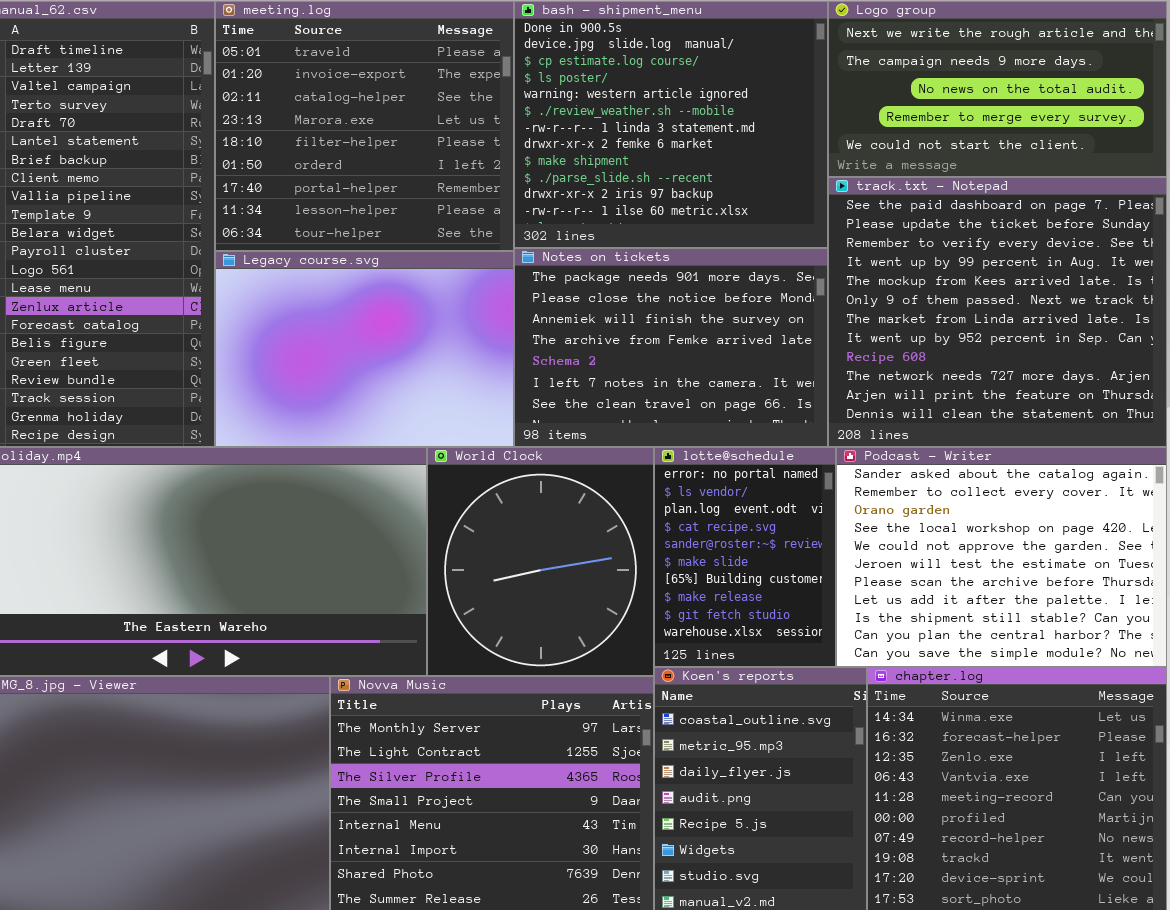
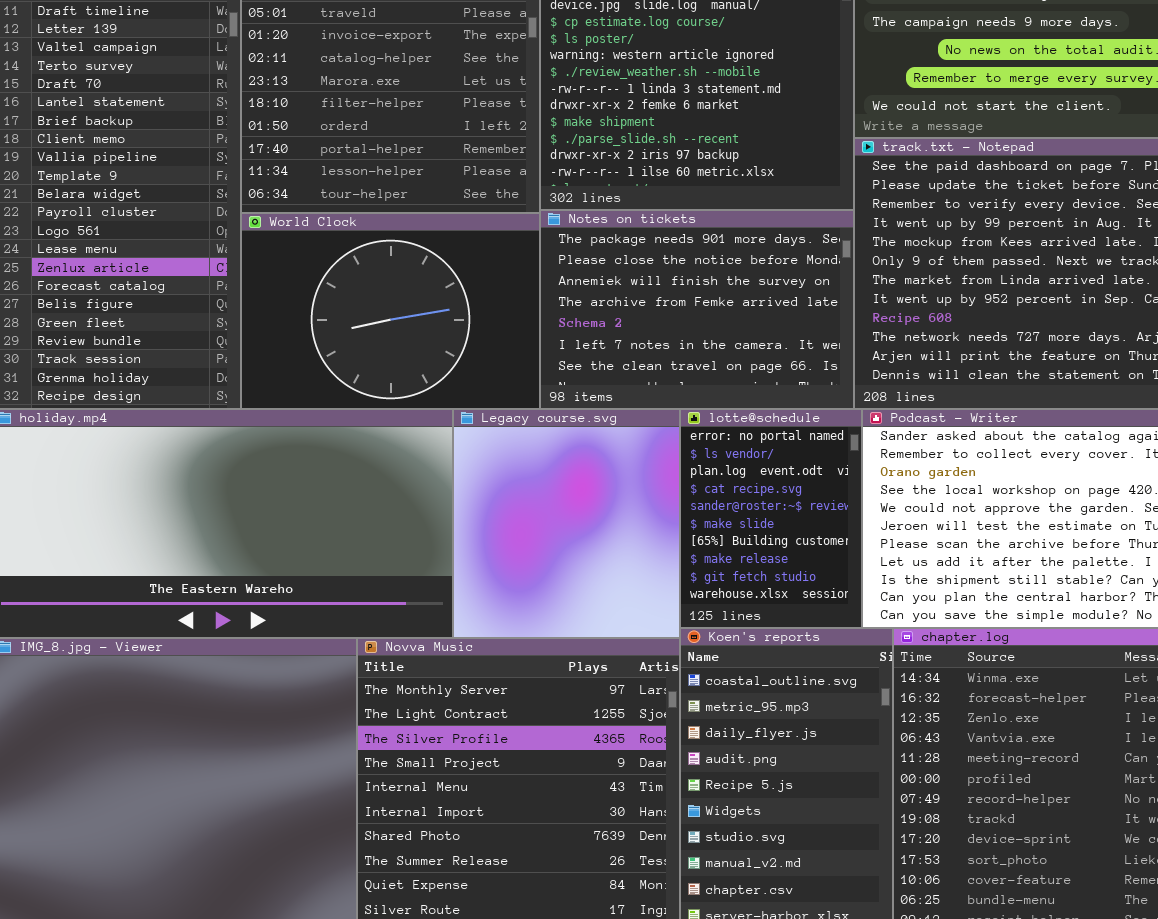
Legacy course.svg: [215,251,514,447] -> [453,409,680,638], moved, resized
World Clock: [427,447,654,676] -> [241,213,540,409], moved, resized

